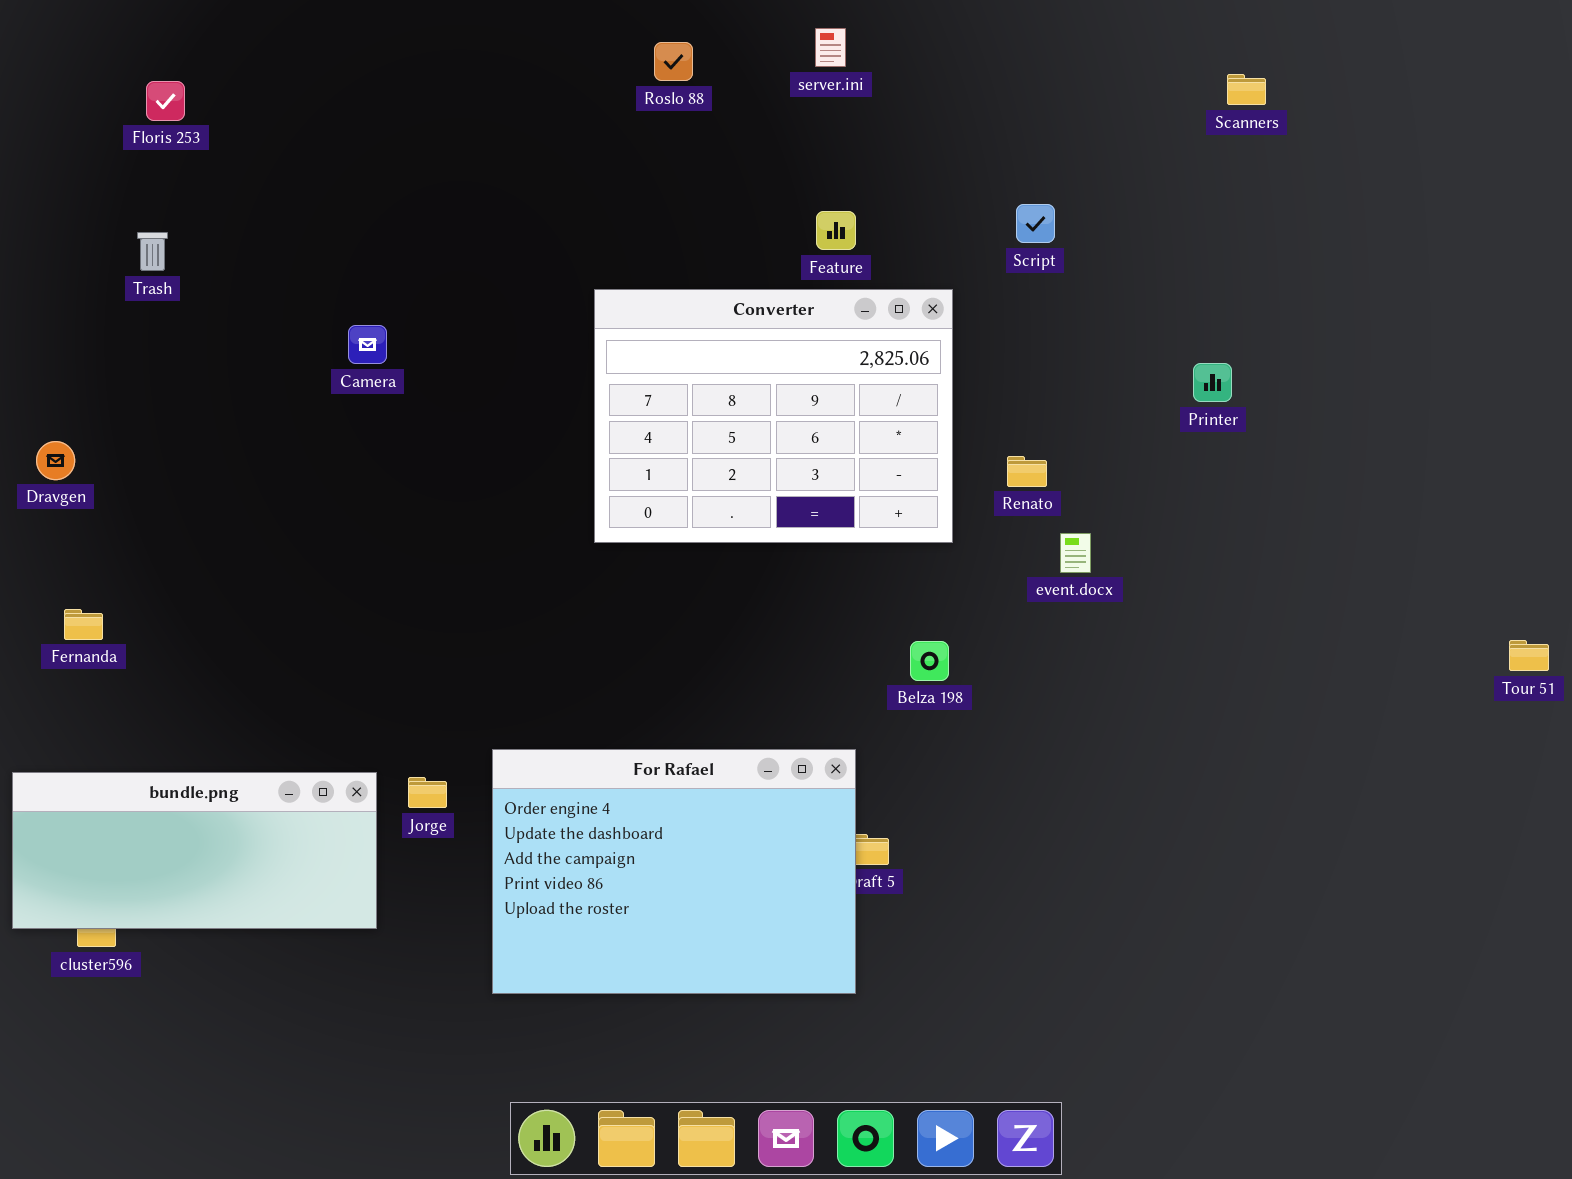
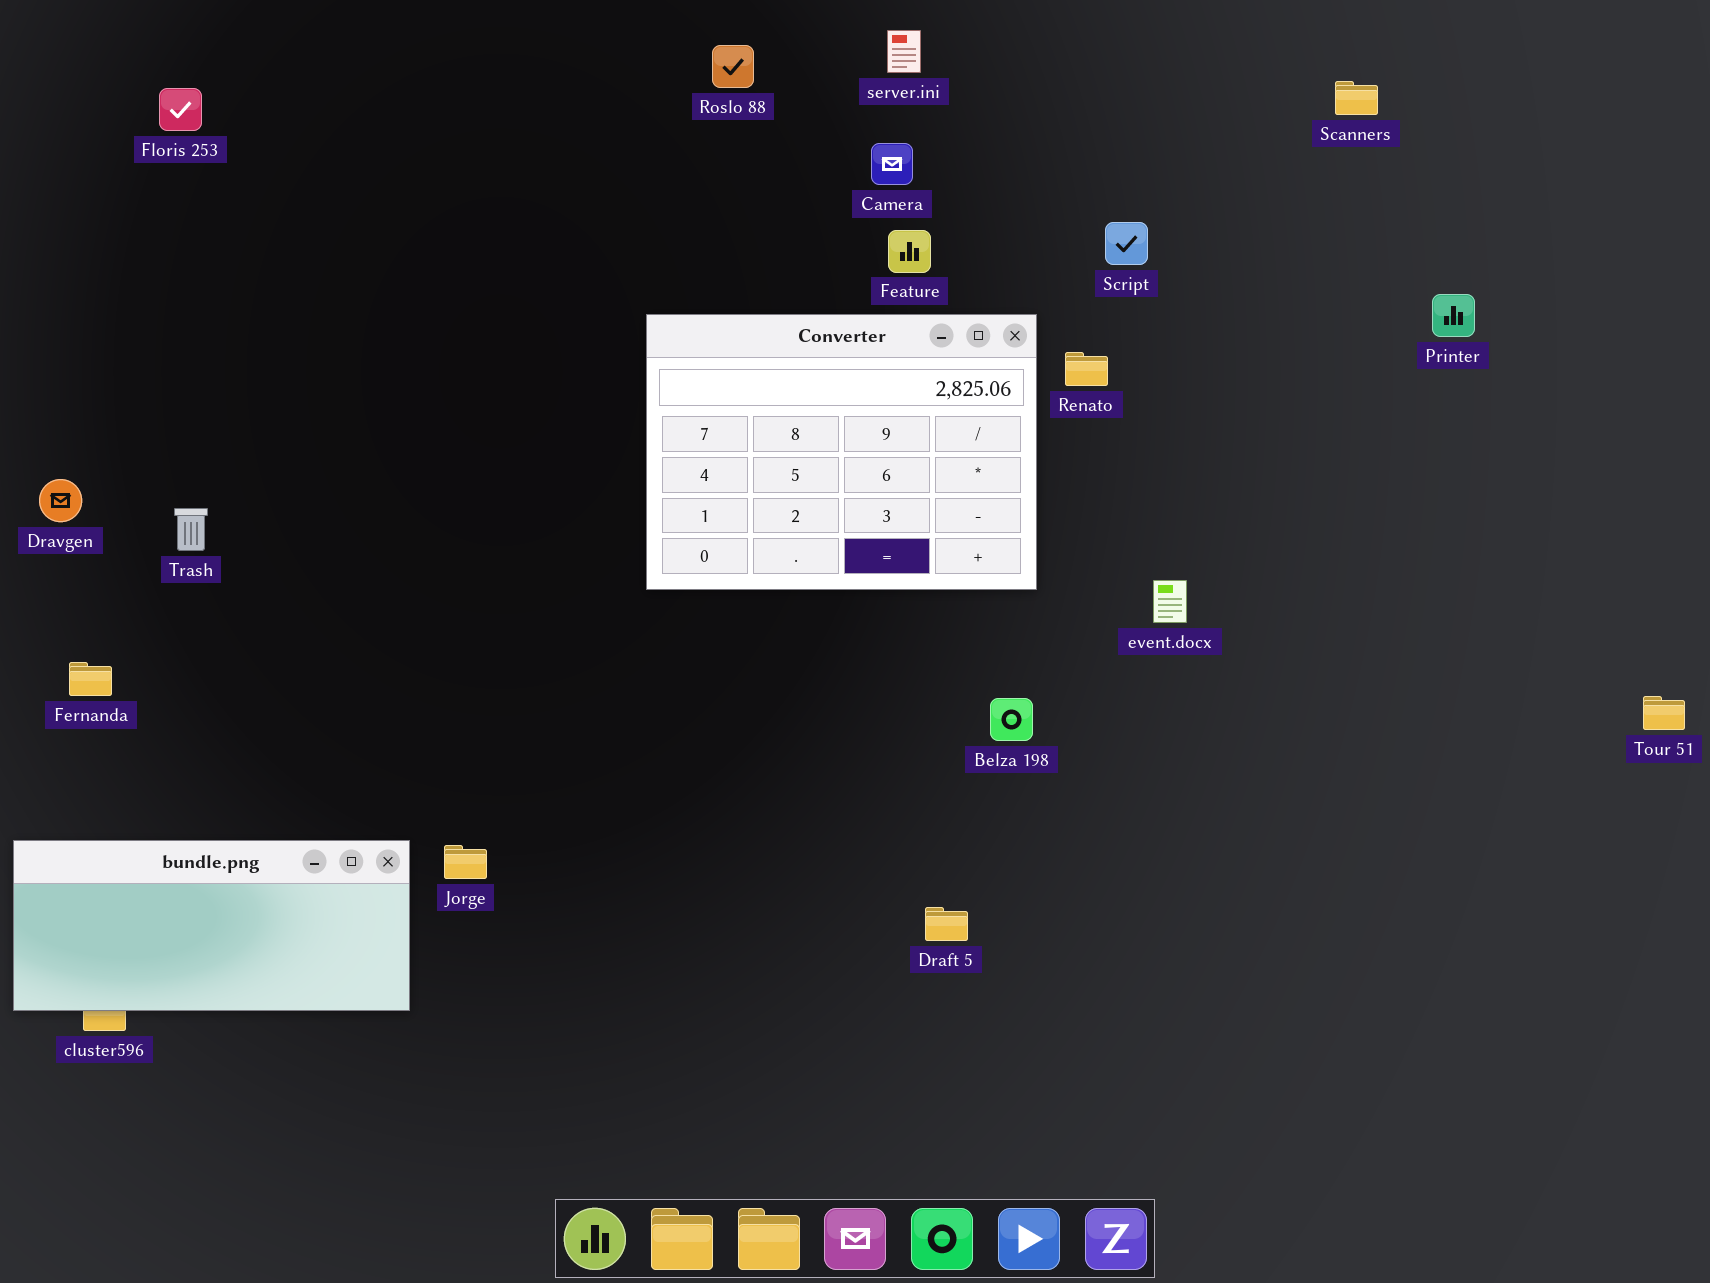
Trash: [137,232,168,271] -> [174,508,208,551], moved
Camera: [348,325,387,364] -> [871,143,913,185], moved
Printer: [1193,363,1232,402] -> [1432,294,1475,337], moved
Renato: [1007,456,1047,487] -> [1065,352,1108,386], moved
For Rafael: [492,749,856,994] -> none, closed

